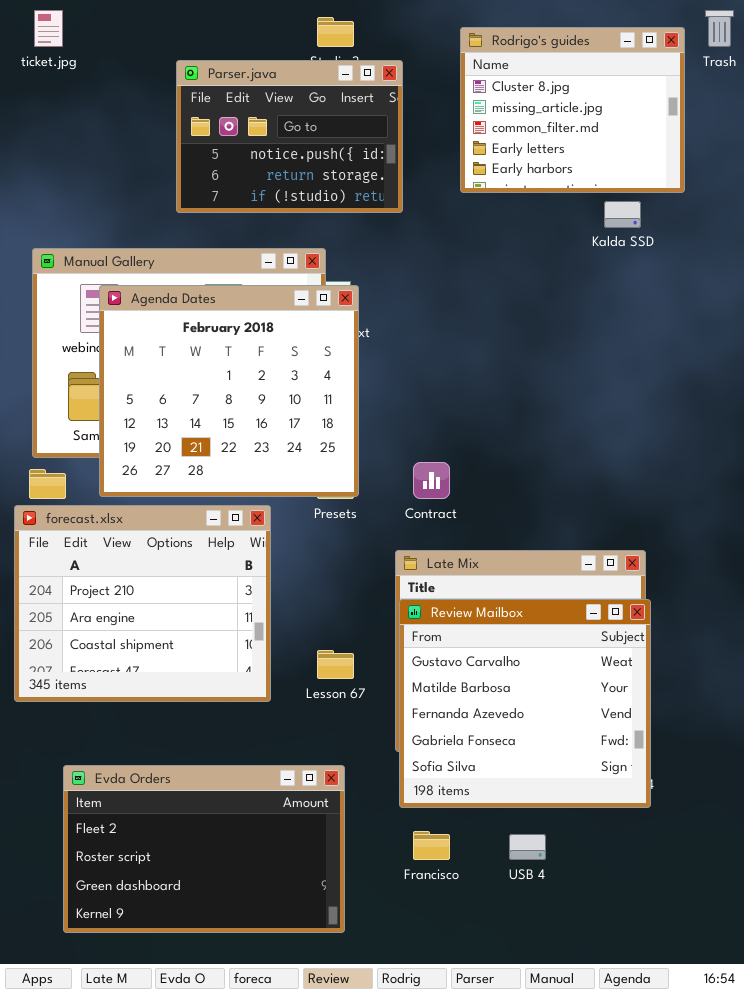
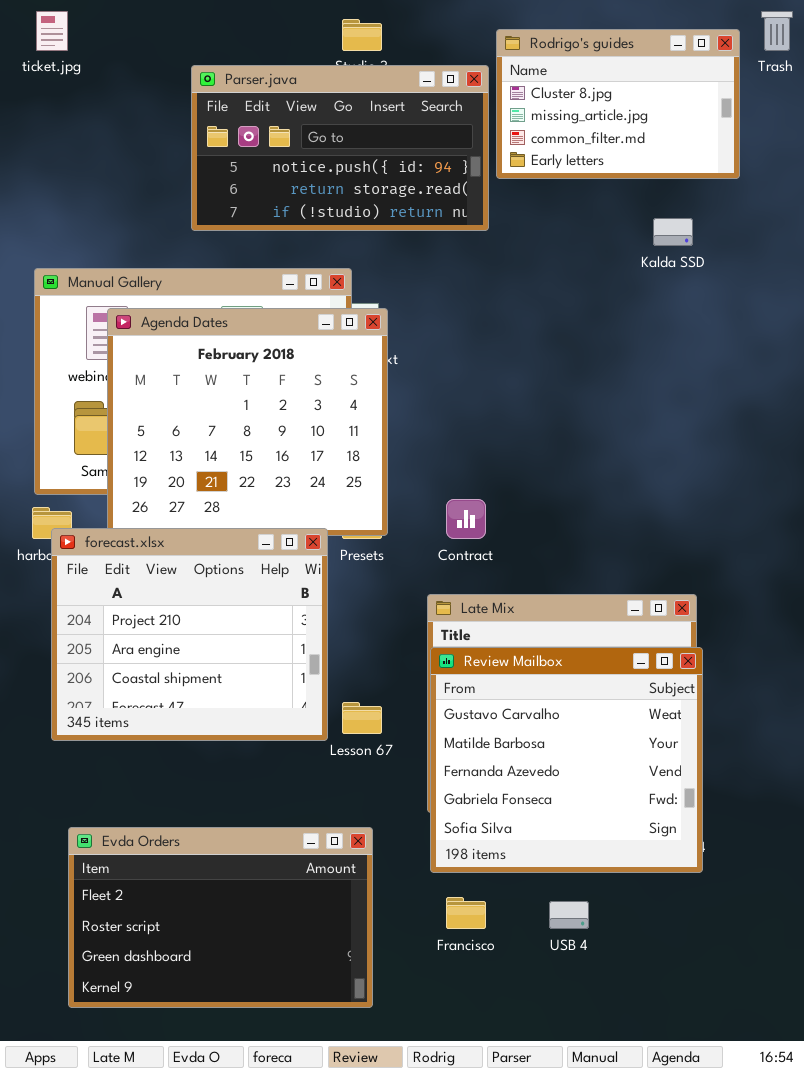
Rodrigo's guides: [460,27,685,193] -> [496,29,740,179], resized
Parser.java: [176,60,403,213] -> [191,65,489,231], resized
forecast.xlsx: [14,505,271,702] -> [51,528,328,741], moved

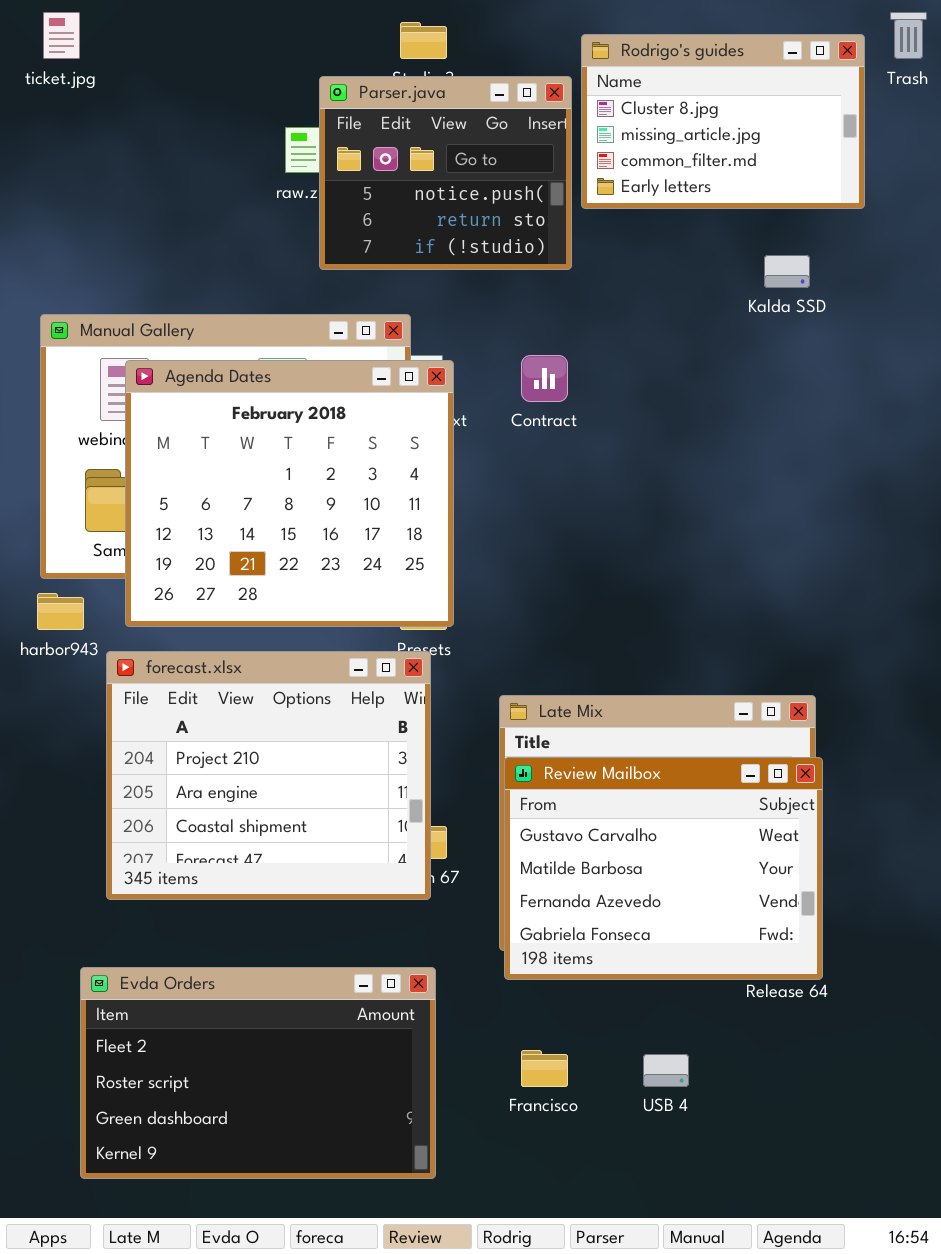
Parser.java: [191,65,489,231] -> [319,76,572,270], resized
Contract: [446,499,486,539] -> [521,355,568,402], moved
forecast.xlsx: [51,528,328,741] -> [106,651,431,900], moved
Review Mailbox: [430,647,703,873] -> [504,757,823,980], resized

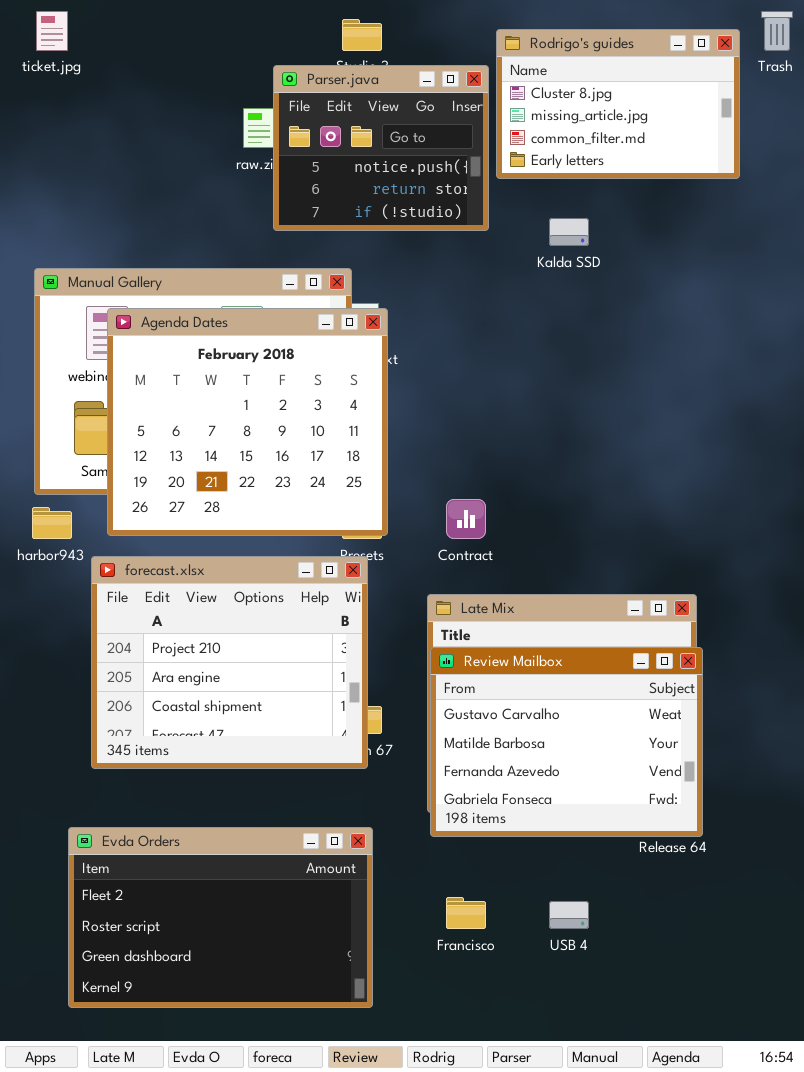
Kalda SSD: [764,255,810,288] -> [549,218,589,246], moved
Contract: [521,355,568,402] -> [446,499,486,539], moved

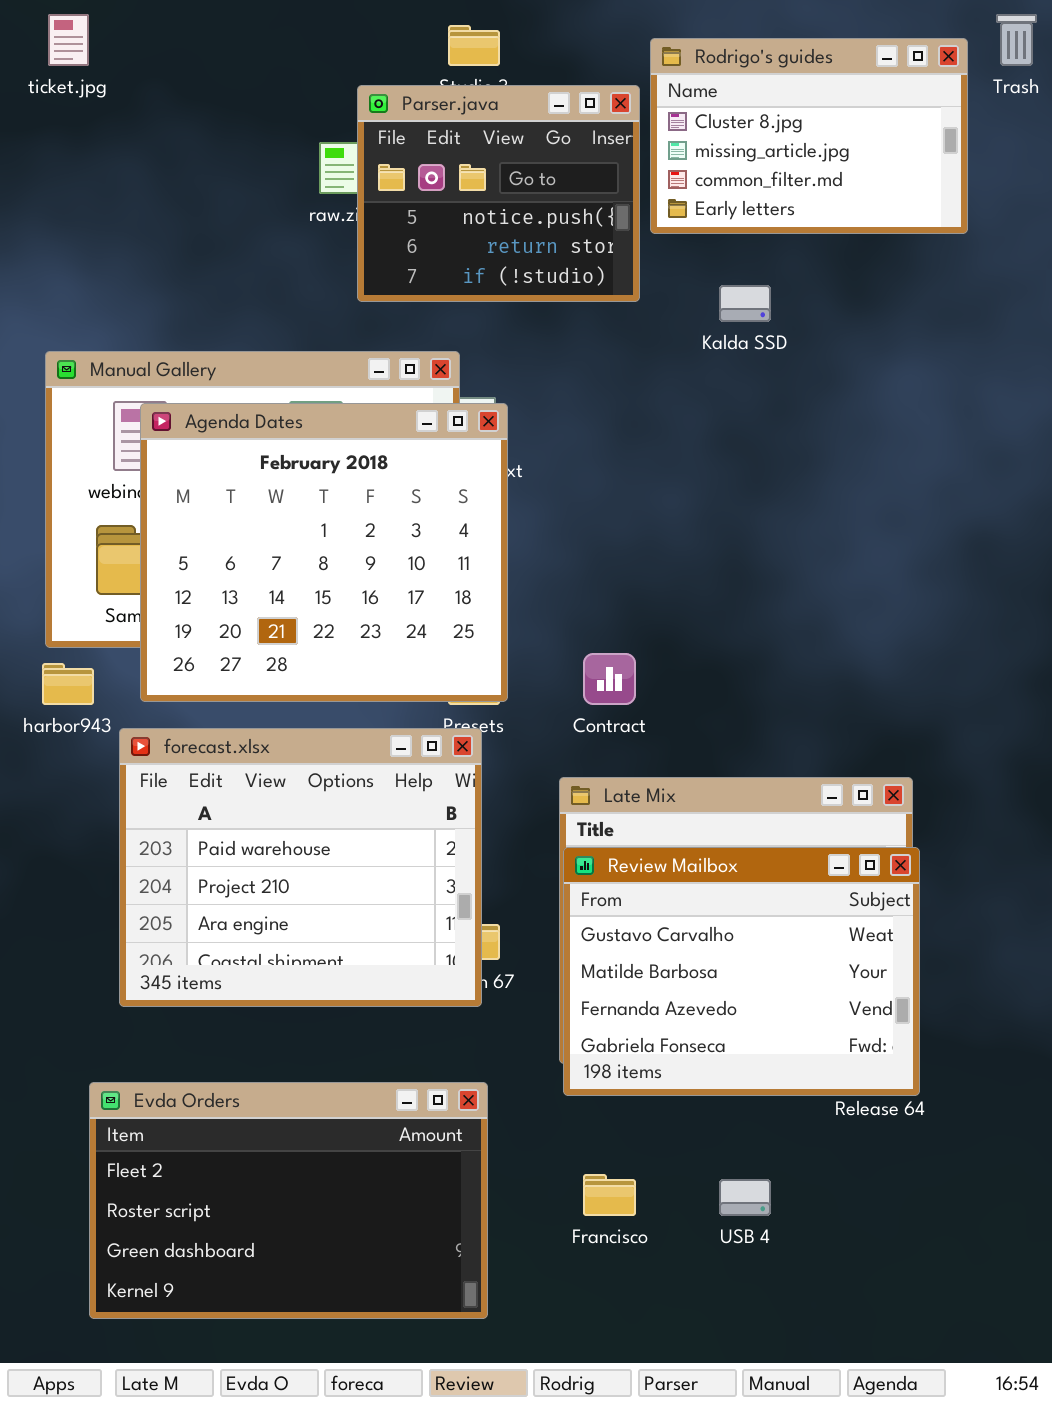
forecast.xlsx: [91,556,368,769] -> [119,728,482,1007], scrolled up 1 row

